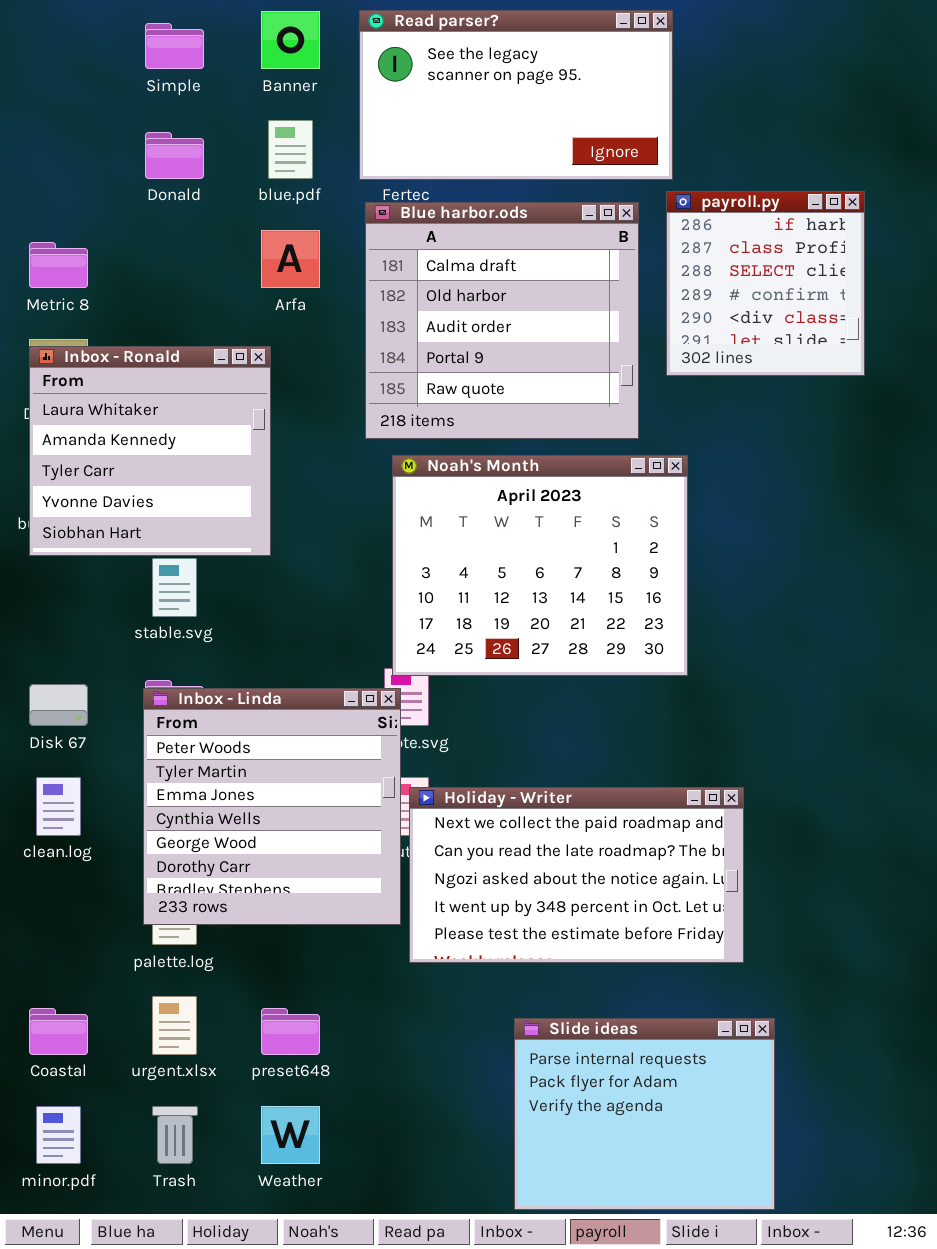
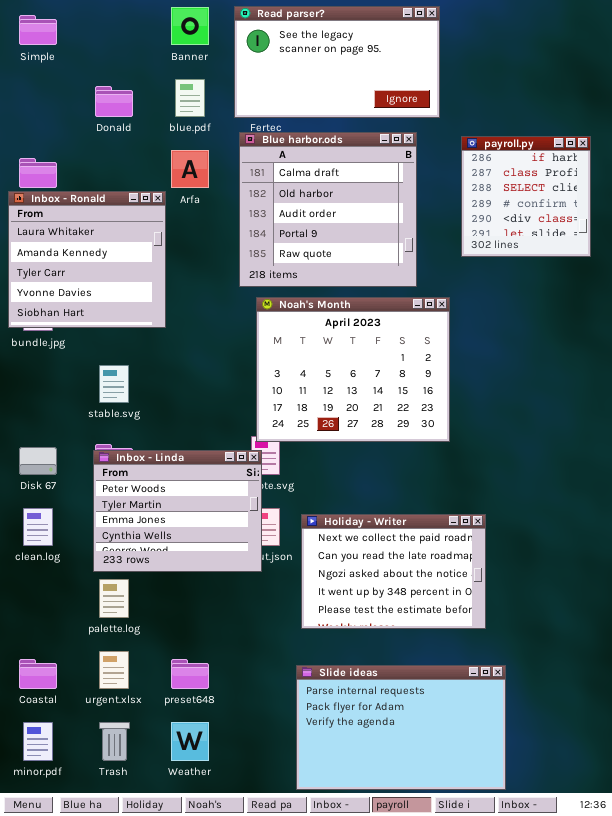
Simple: [145,23,204,69] -> [19,15,57,45], moved
payroll.py: [666,191,865,376] -> [461,136,591,257], moved
Inbox - Ronald: [29,346,271,556] -> [8,191,166,328], moved
Inbox - Linda: [143,688,401,925] -> [93,450,262,572], resized
Holiday - Writer: [409,787,744,963] -> [301,514,486,629], resized
Slide ideas: [514,1018,775,1210] -> [296,665,506,790], resized

